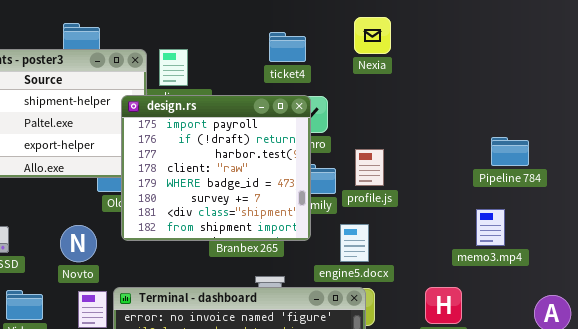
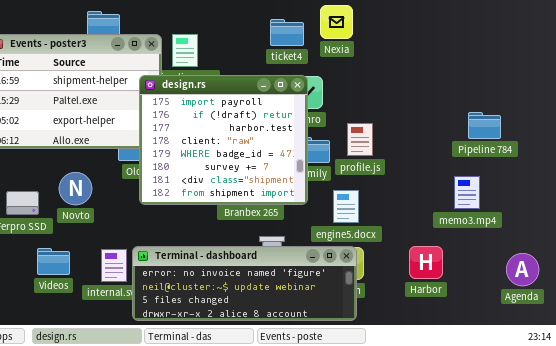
Nexia: [354,17,391,54] -> [320,5,353,39], moved
Novto: [60,225,97,262] -> [59,172,92,205], moved

